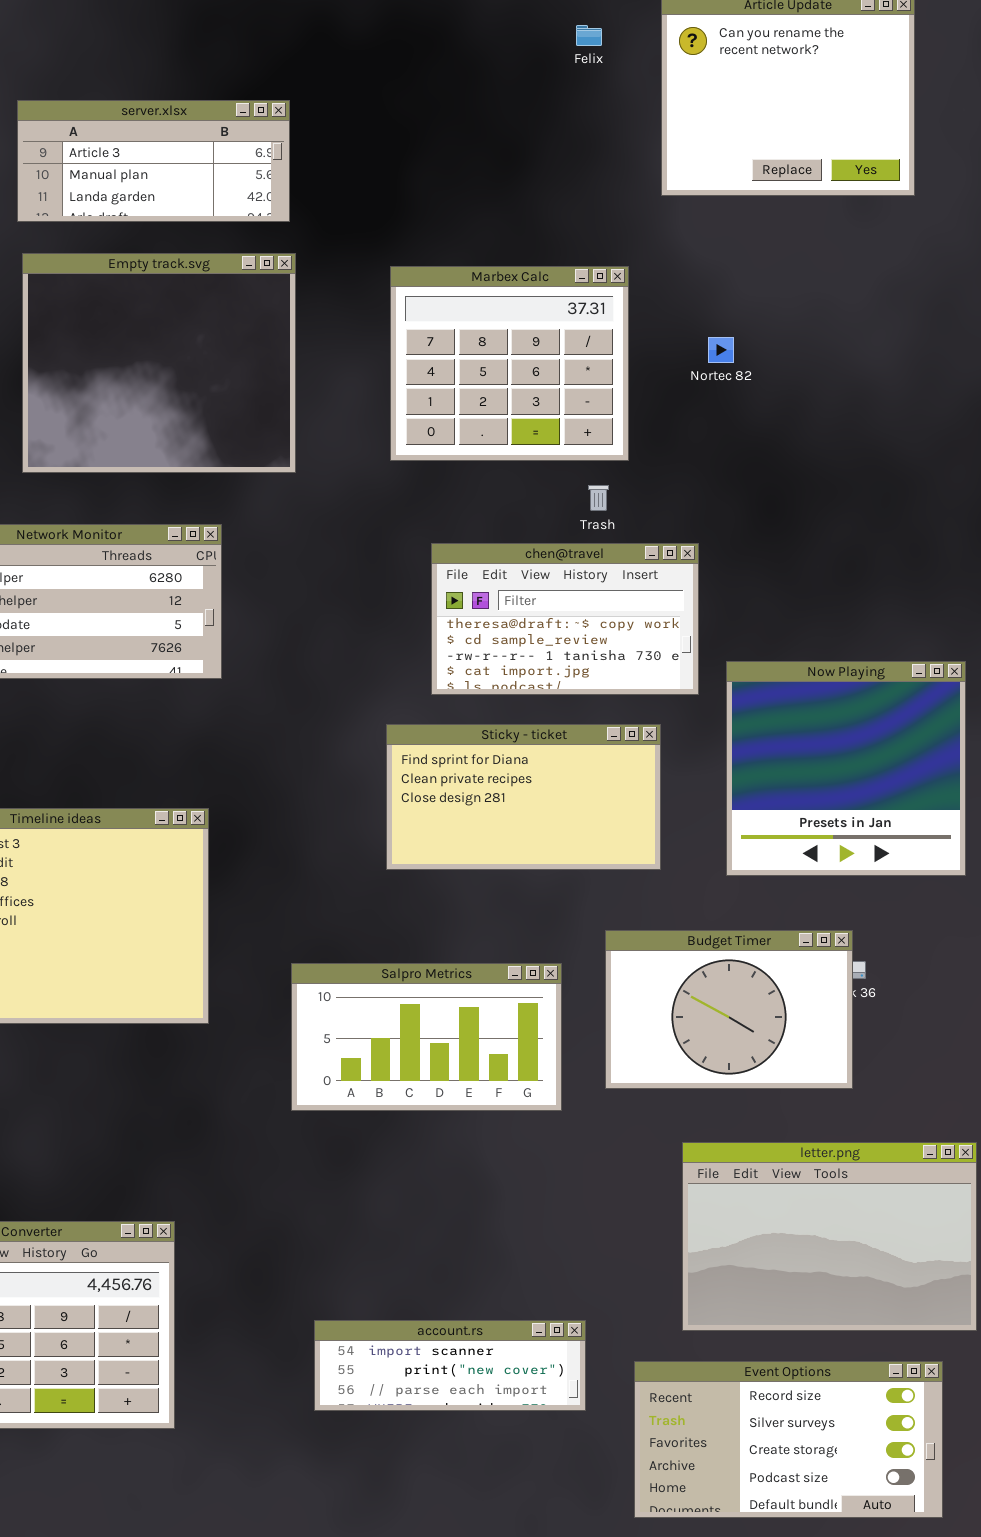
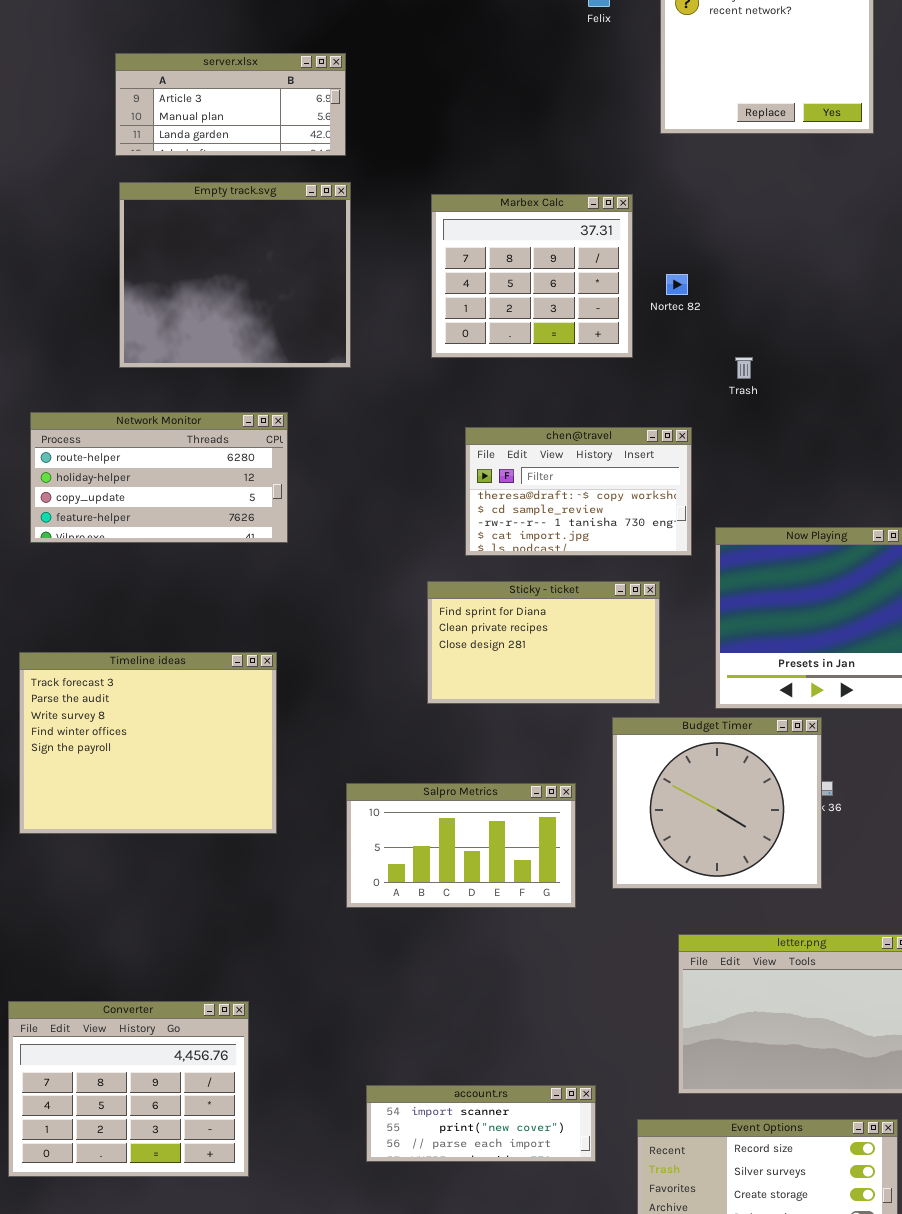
Nortec 82: [708,337,734,363] -> [666,274,688,295], moved
Trash: [588,485,609,511] -> [735,357,753,379], moved
Budget Timer: [605,930,853,1089] -> [612,717,822,889], resized

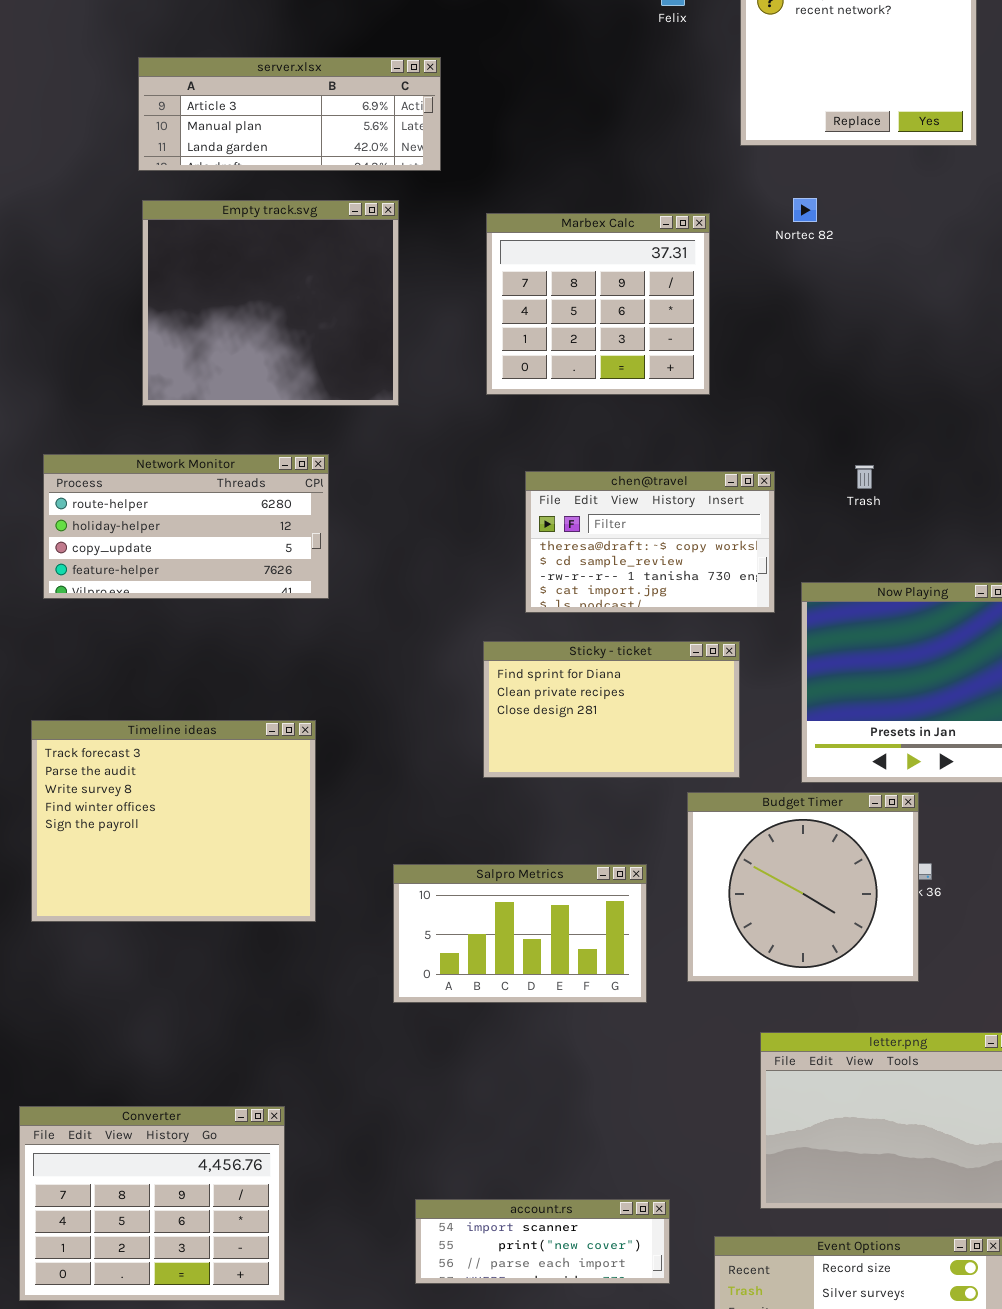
server.xlsx: [115,53,346,156] -> [138,57,441,171], resized
Nortec 82: [666,274,688,295] -> [793,198,817,222], moved
Trash: [735,357,753,379] -> [855,465,874,489], moved

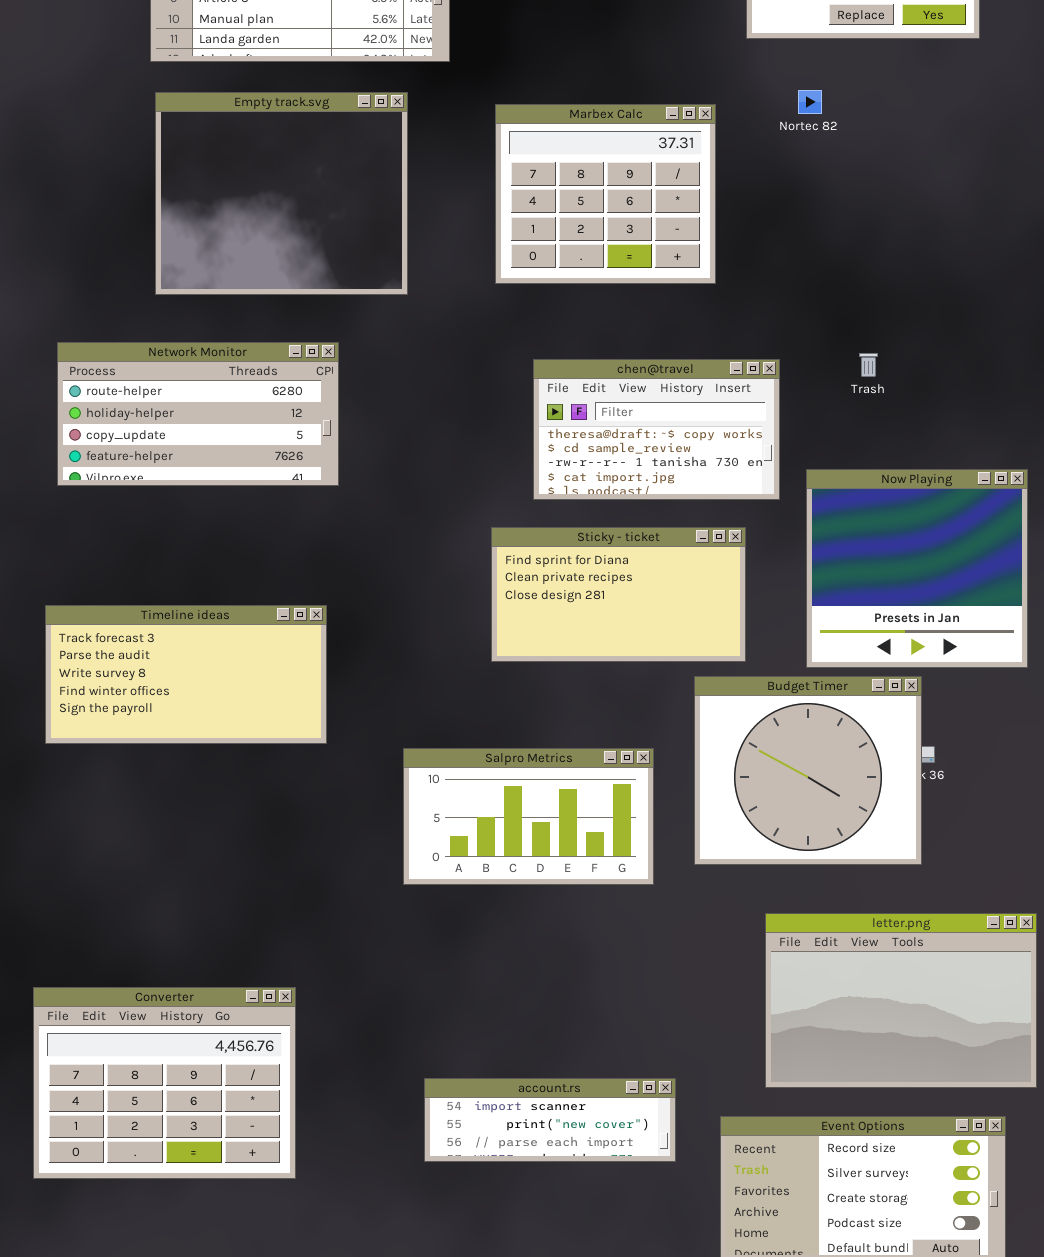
Timeline ideas: [31,720,316,922] -> [45,605,327,744], resized

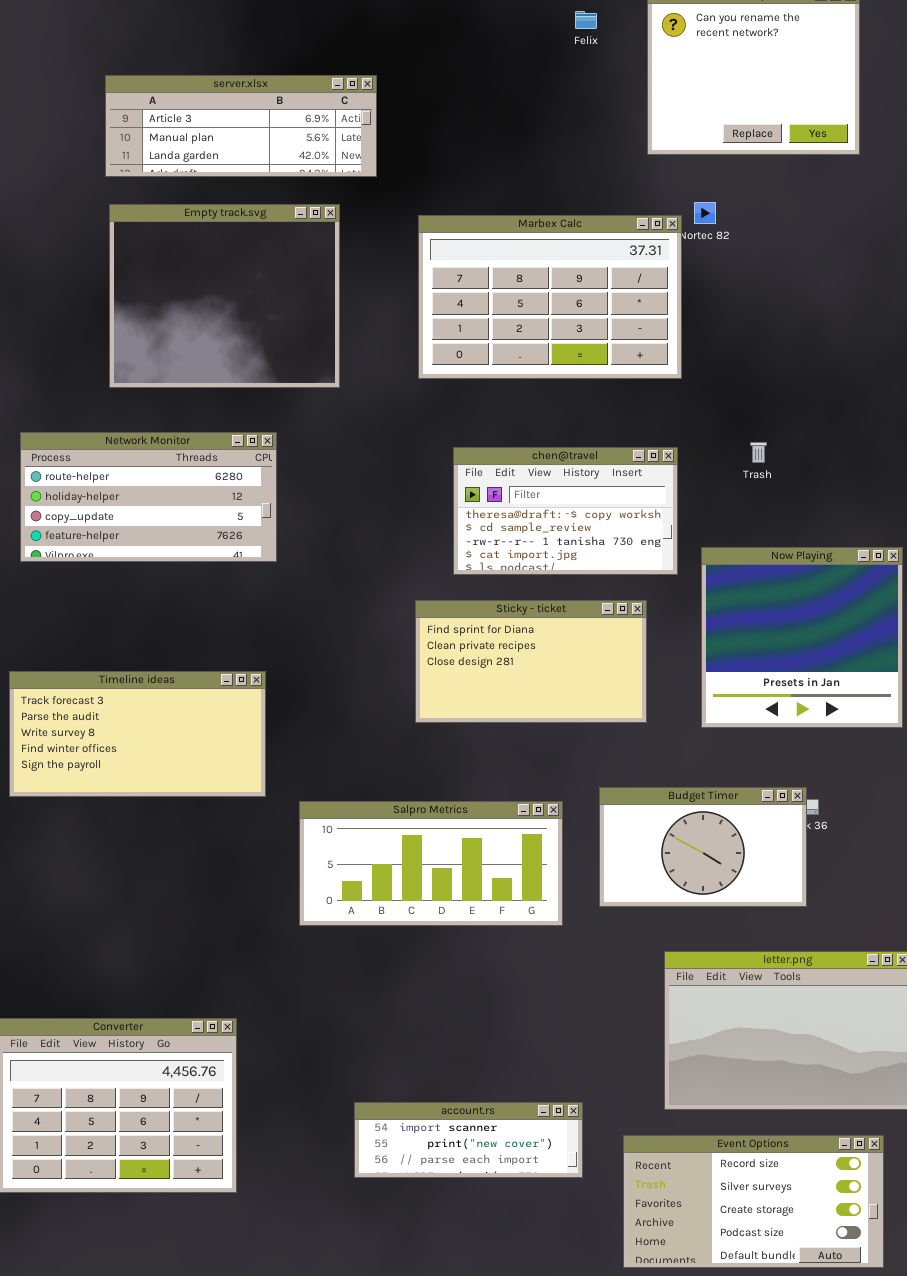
Marbex Calc: [495,104,716,284] -> [418,215,682,379], resized
Budget Timer: [694,676,922,865] -> [599,787,807,907], resized
Salpro Metrics: [403,748,654,885] -> [299,801,563,926], resized

